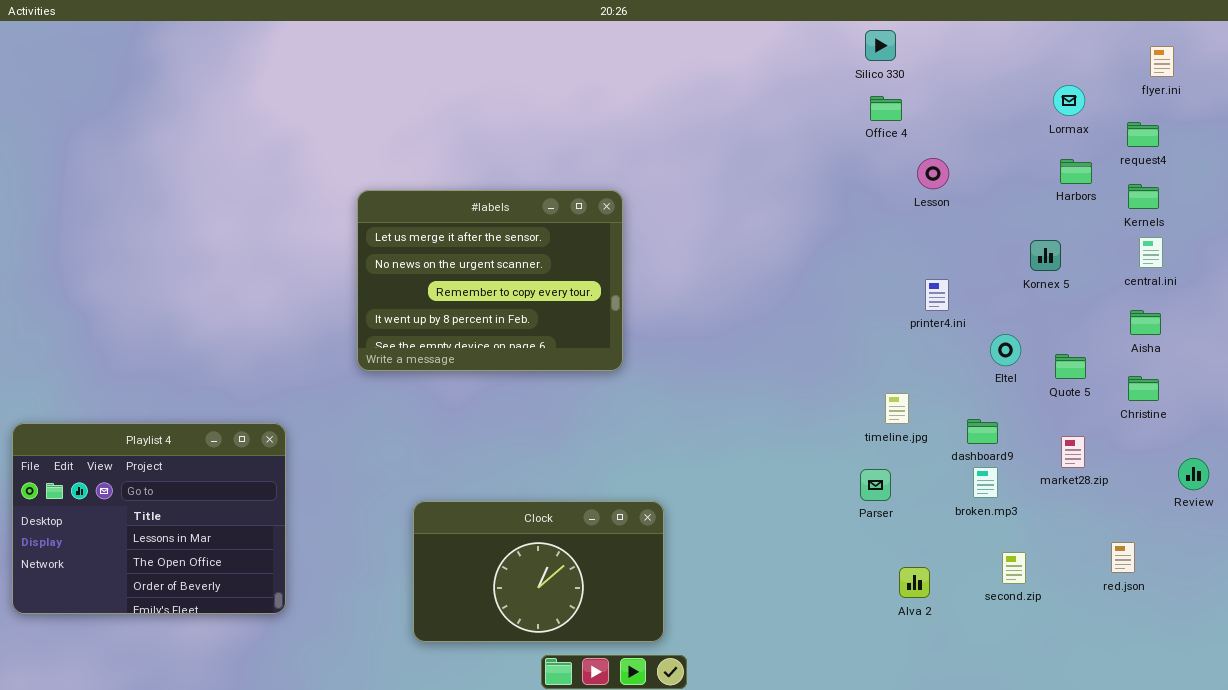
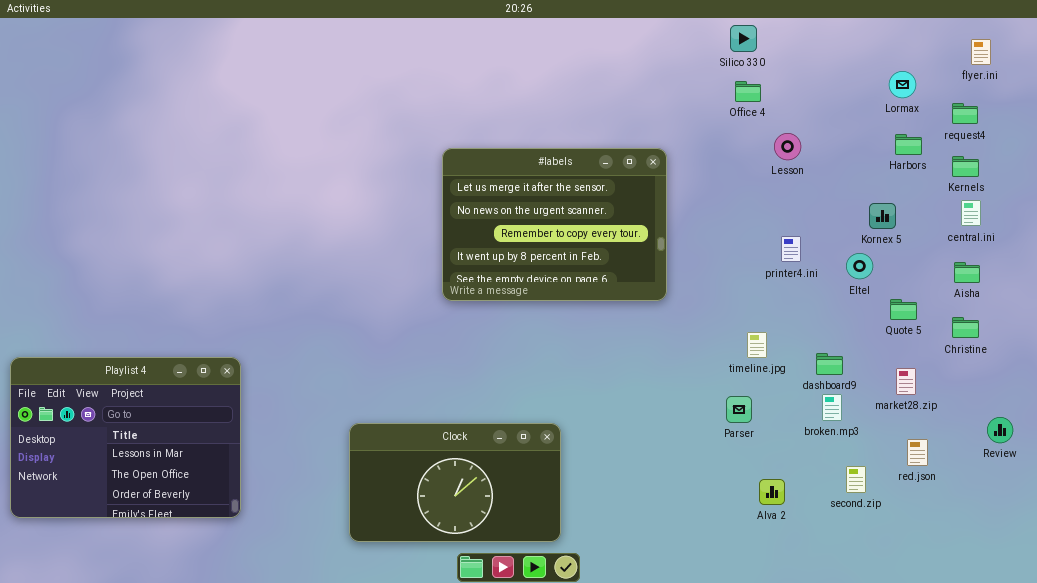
#labels: [357,190,623,371] -> [442,148,667,301], moved
Eltel: [990,334,1021,366] -> [846,253,873,279], moved
Review: [1178,458,1209,490] -> [987,417,1013,443], moved
red.json: [1111,542,1135,573] -> [907,439,928,466], moved

